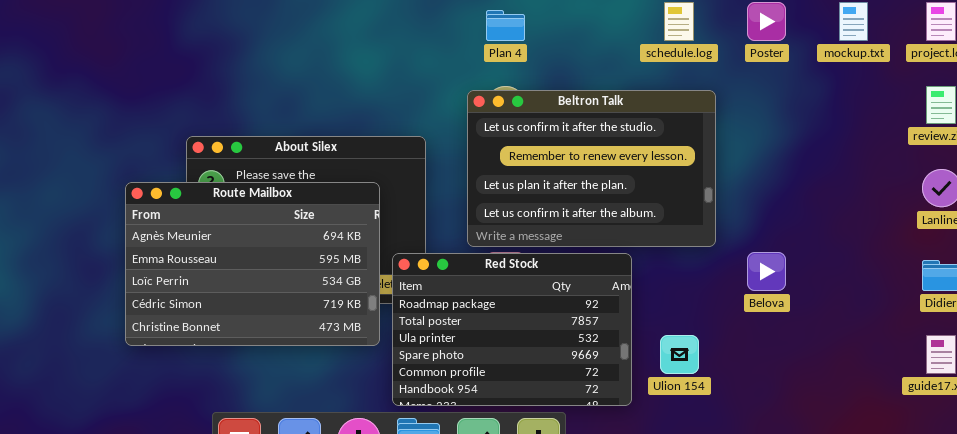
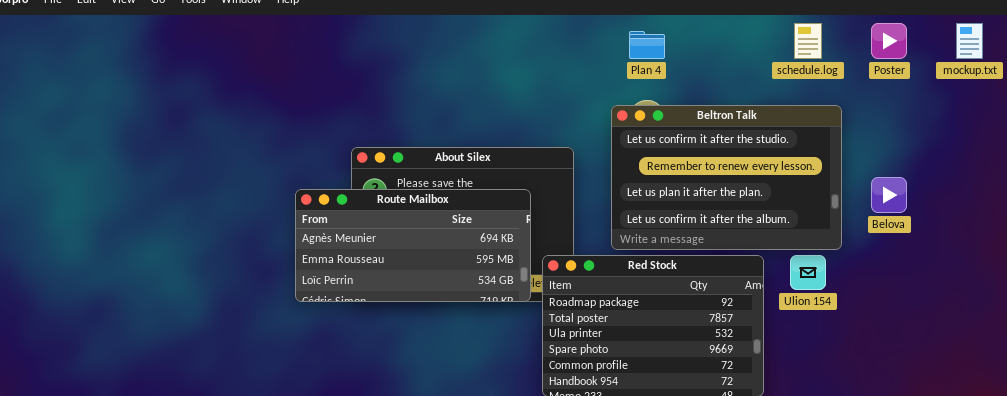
Route Mailbox: [125,182,380,346] -> [295,189,531,302], resized
Belova: [747,252,786,291] -> [871,177,907,213], moved
Ulion 154: [660,335,699,374] -> [790,255,826,290], moved

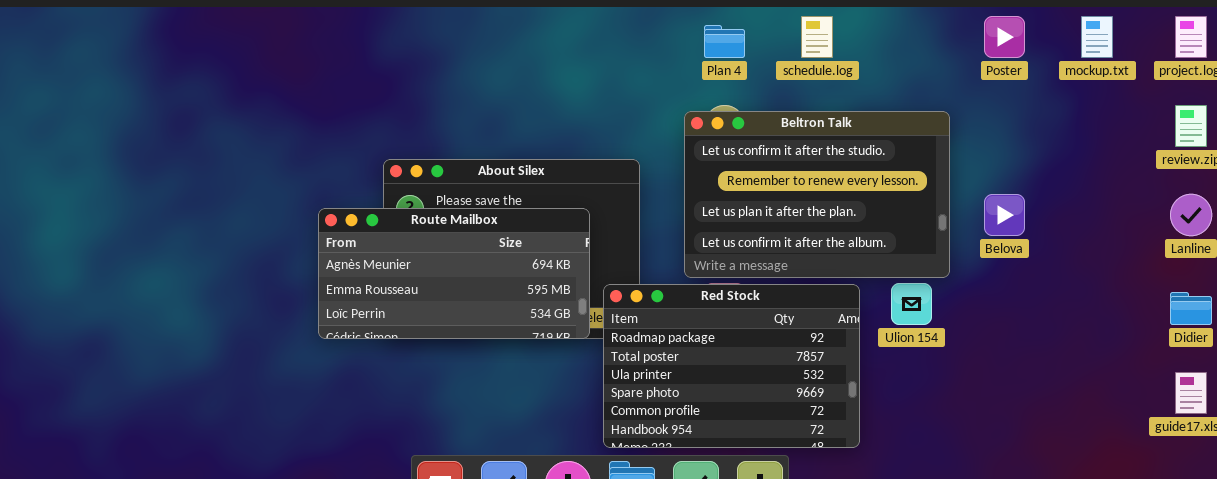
schedule.log: [794,23,822,59] -> [801,16,833,58], moved

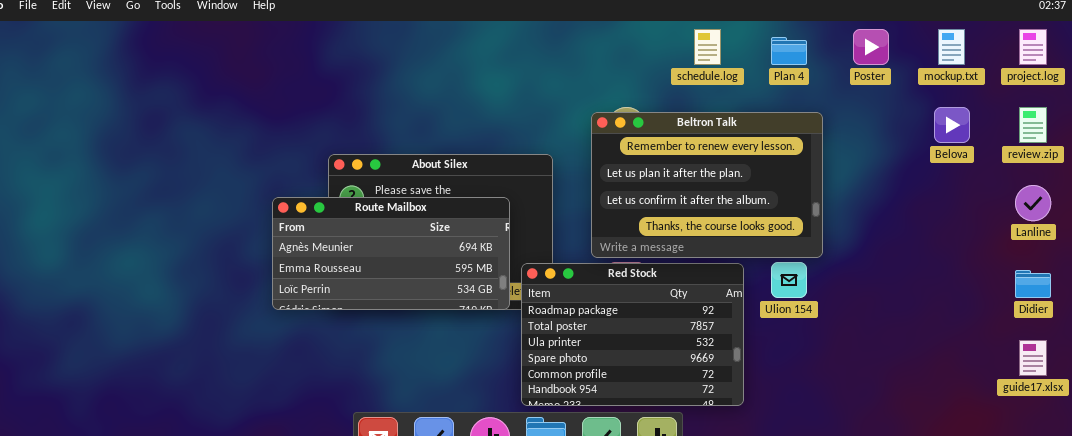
Plan 4: [704,25,745,58] -> [771,37,807,65], moved
Beltron Talk: [684,111,950,278] -> [591,112,823,258], scrolled down 1 row
Belova: [984,194,1025,236] -> [934,107,970,143], moved

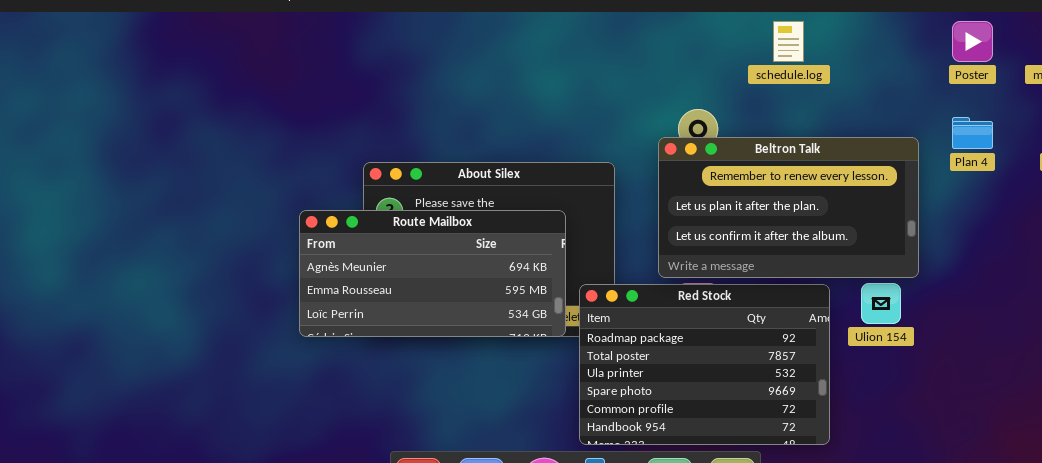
Plan 4: [771,37,807,65] -> [952,117,993,149], moved
Beltron Talk: [591,112,823,258] -> [658,137,919,278], resized

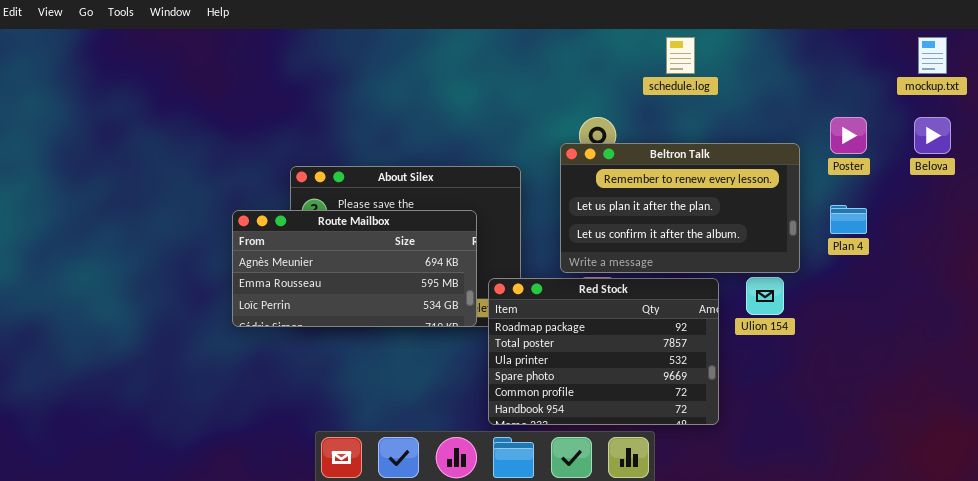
Poster: [952,21,993,62] -> [830,117,867,154], moved
Plan 4: [952,117,993,149] -> [830,205,867,234], moved

